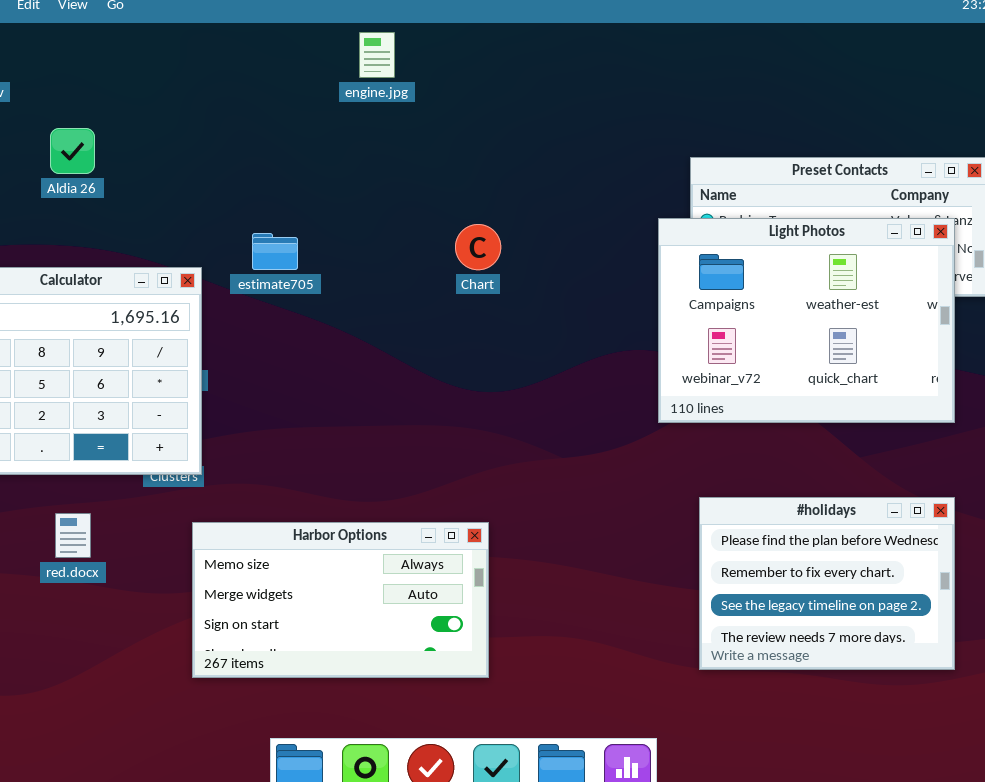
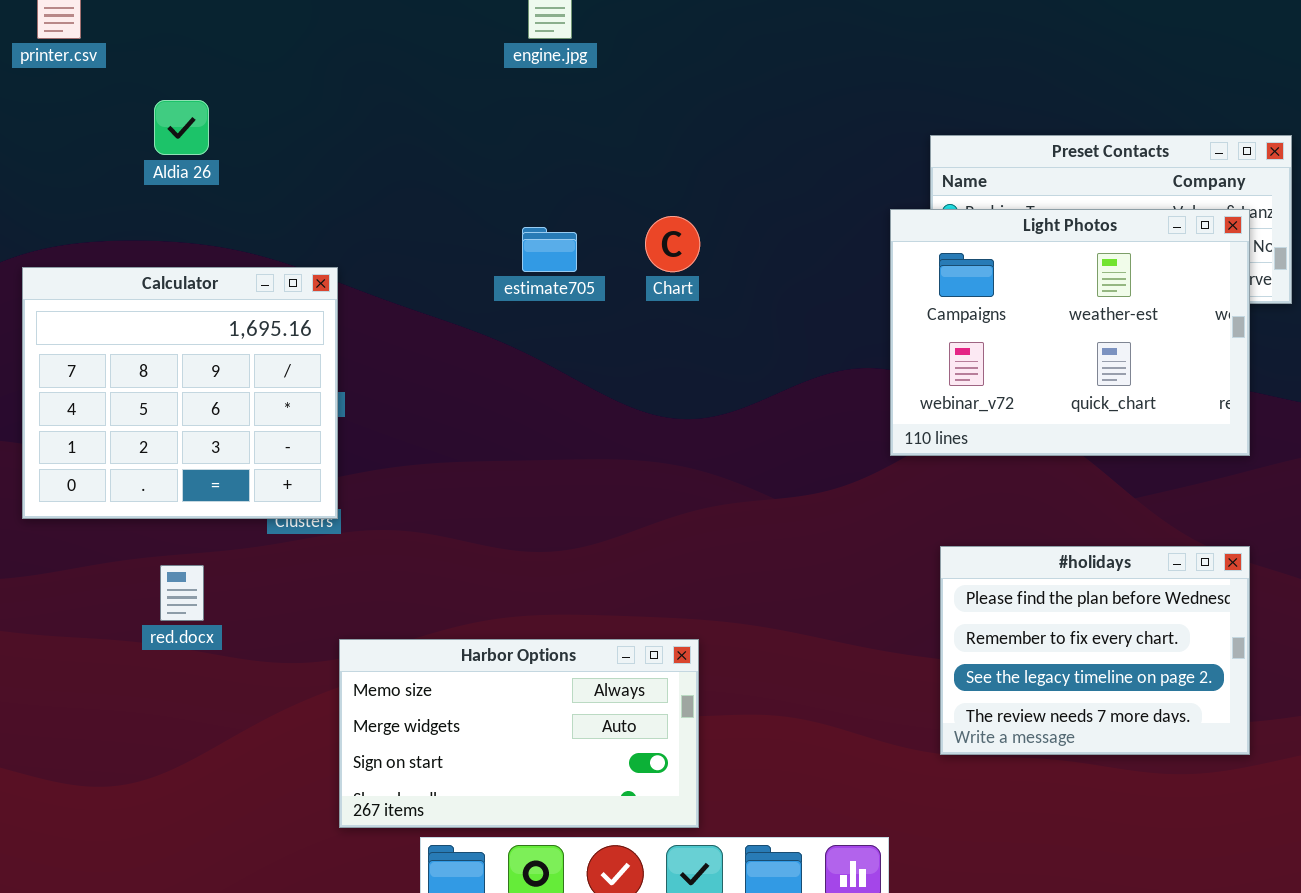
estimate705: [252,233,298,270] -> [522,227,577,272], moved
Harbor Options: [192,522,489,678] -> [339,639,699,828], moved

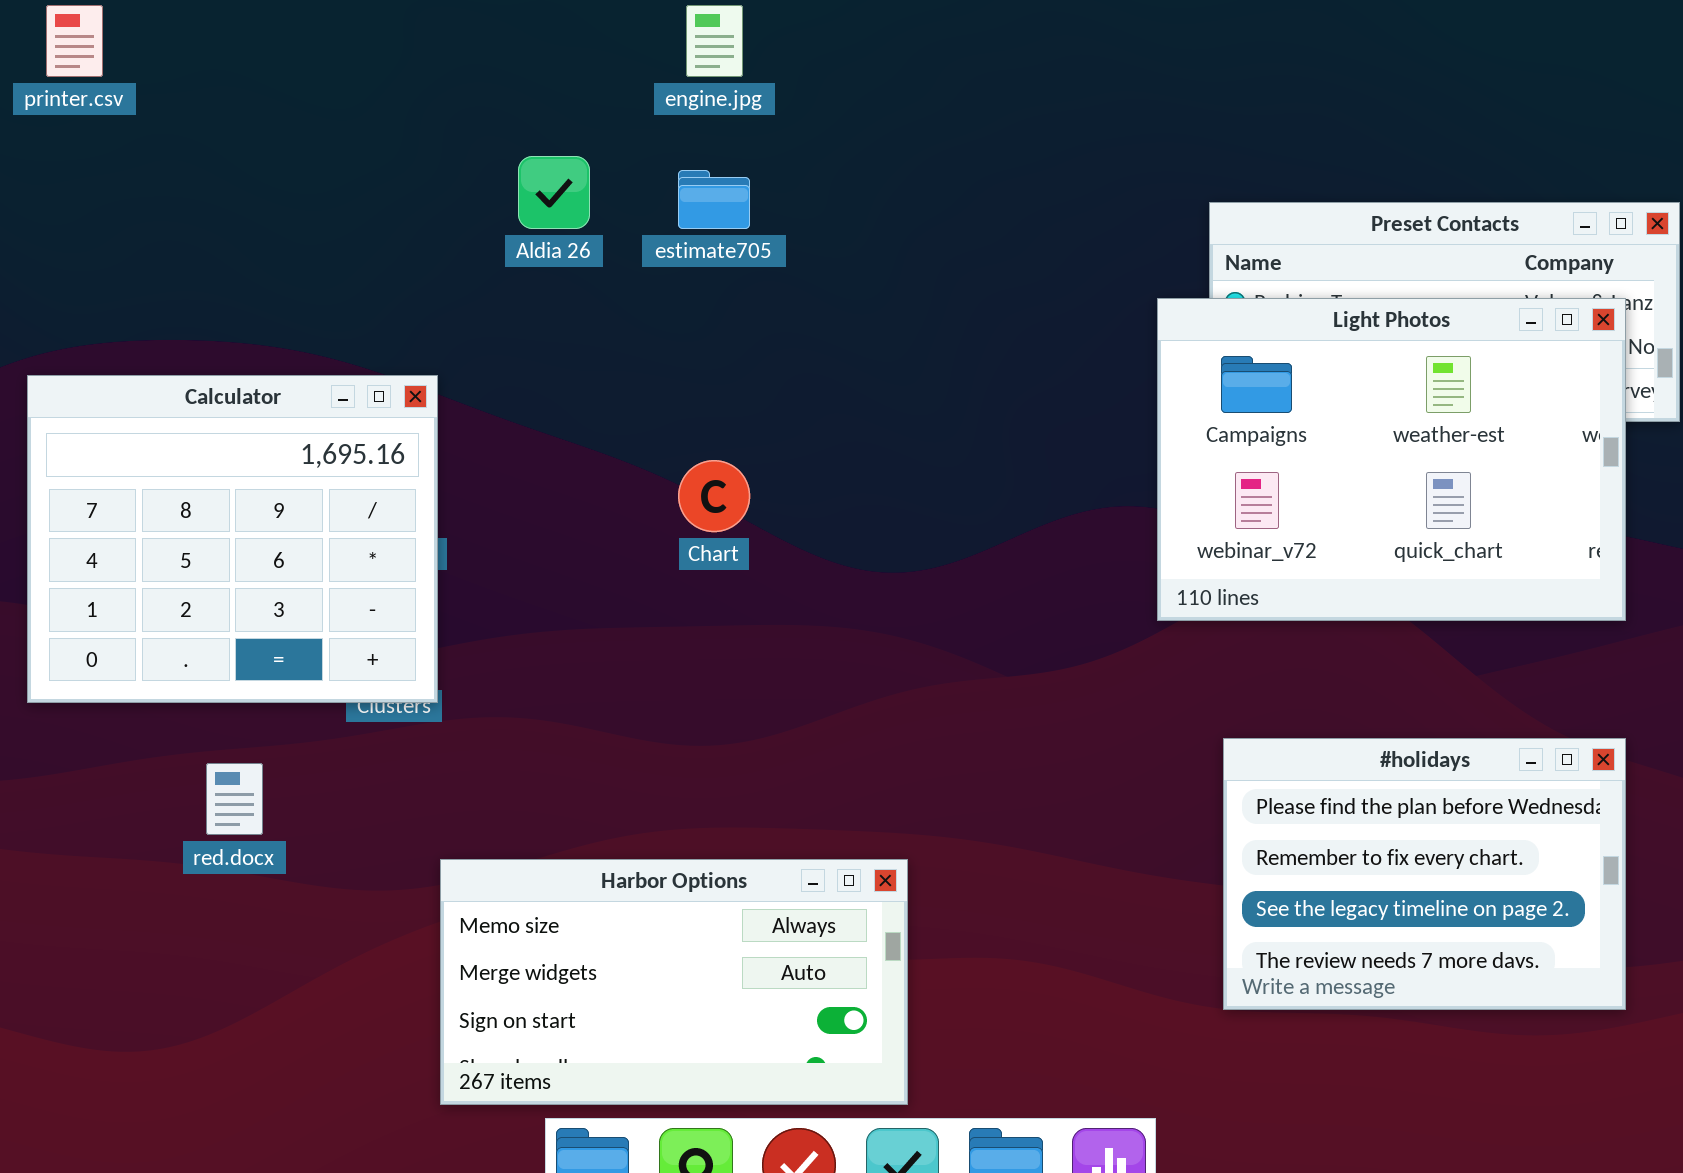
Aldia 26: [154,100,209,155] -> [518,156,590,229], moved
Chart: [645,216,700,272] -> [678,460,750,532], moved
estimate705: [522,227,577,272] -> [678,170,750,229], moved

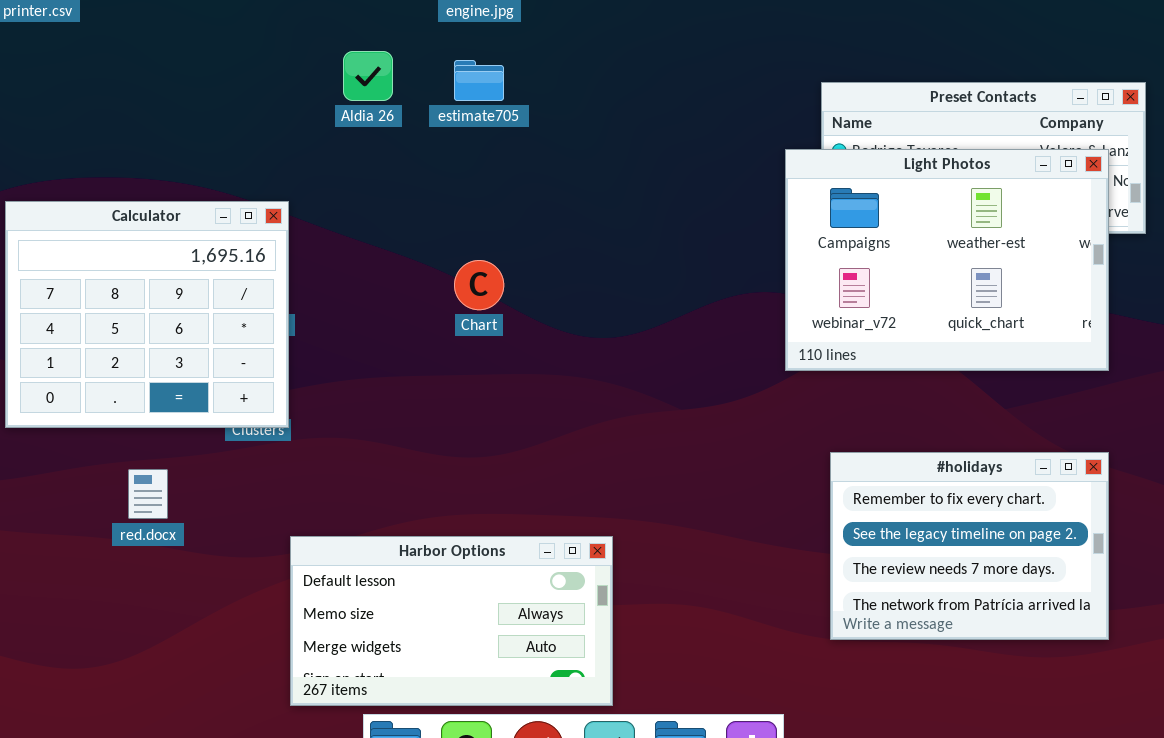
#holidays: [1223,738,1626,1010] -> [830,452,1109,640], scrolled down 1 row
Harbor Options: [440,859,908,1105] -> [290,536,613,706], scrolled up 1 row

